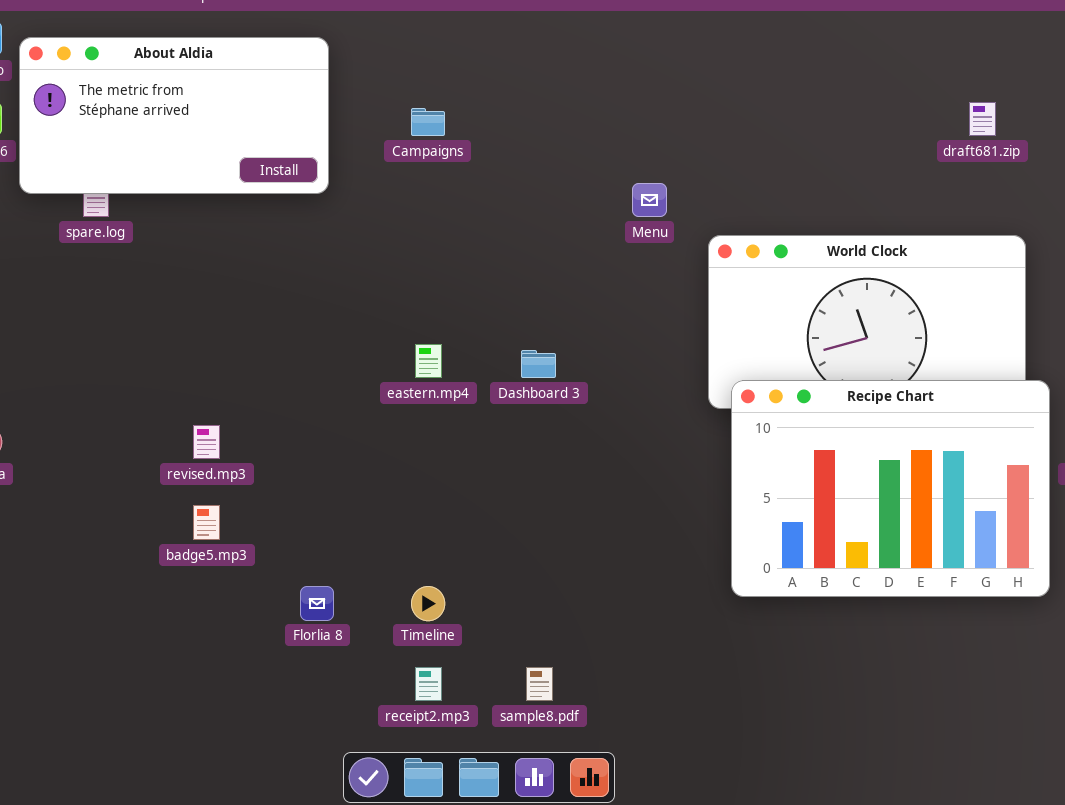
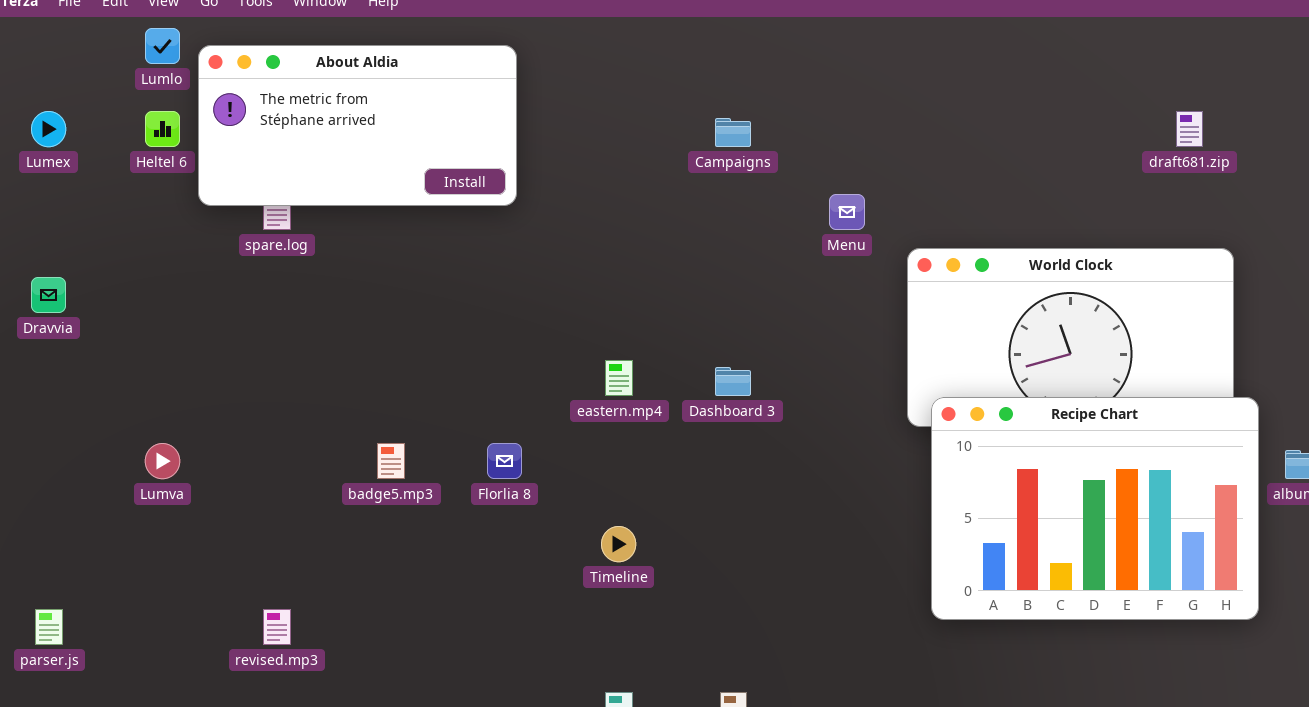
Campaigns: [411,108,445,136] -> [715,118,751,147], moved
revised.mp3: [193,425,220,459] -> [263,609,291,645], moved
badge5.mp3: [193,505,220,540] -> [377,443,405,479], moved
Florlia 8: [300,586,334,621] -> [487,443,522,479], moved
Timeline: [411,586,445,621] -> [601,526,636,562], moved

